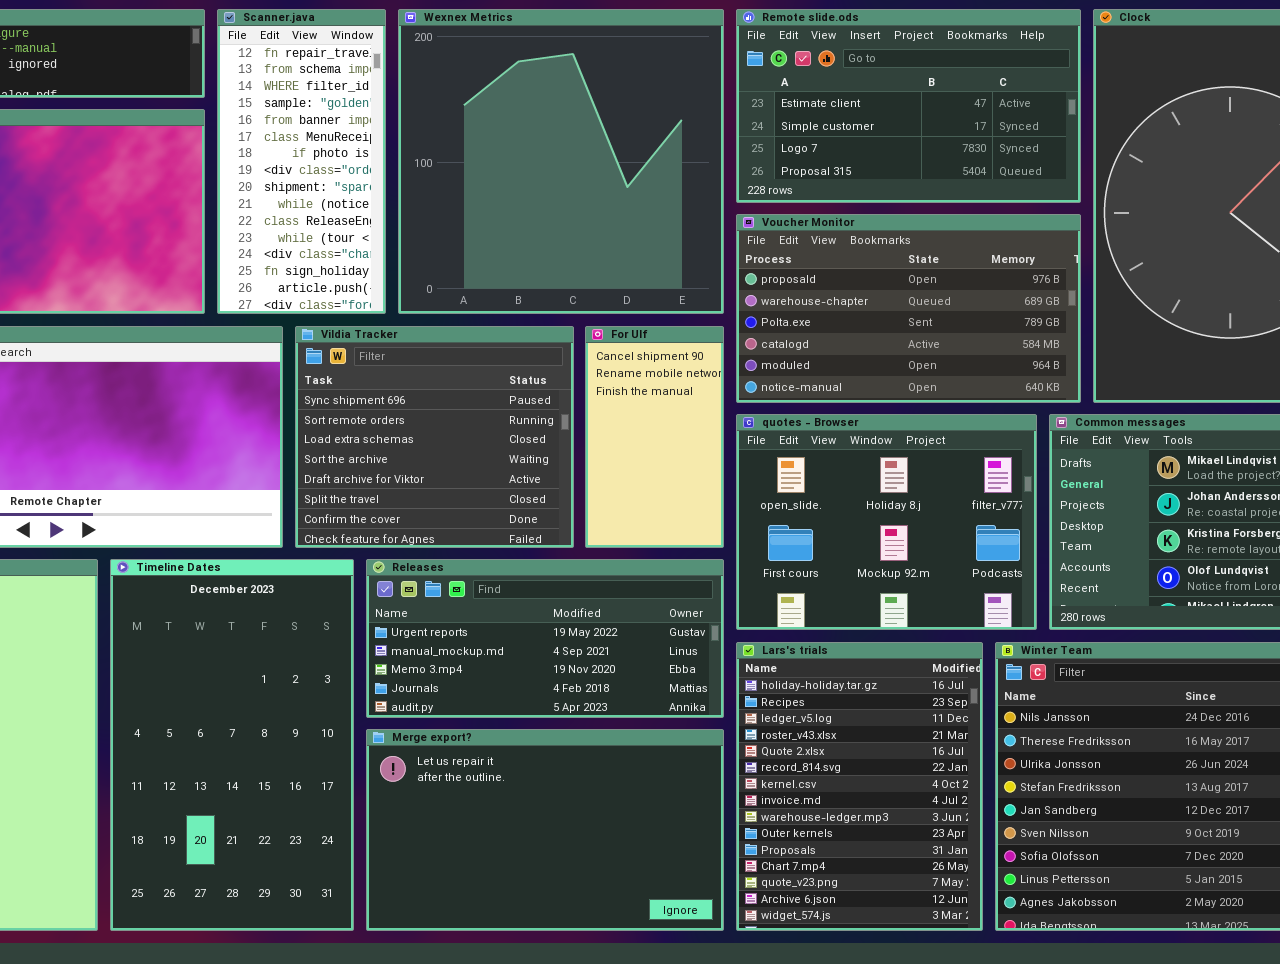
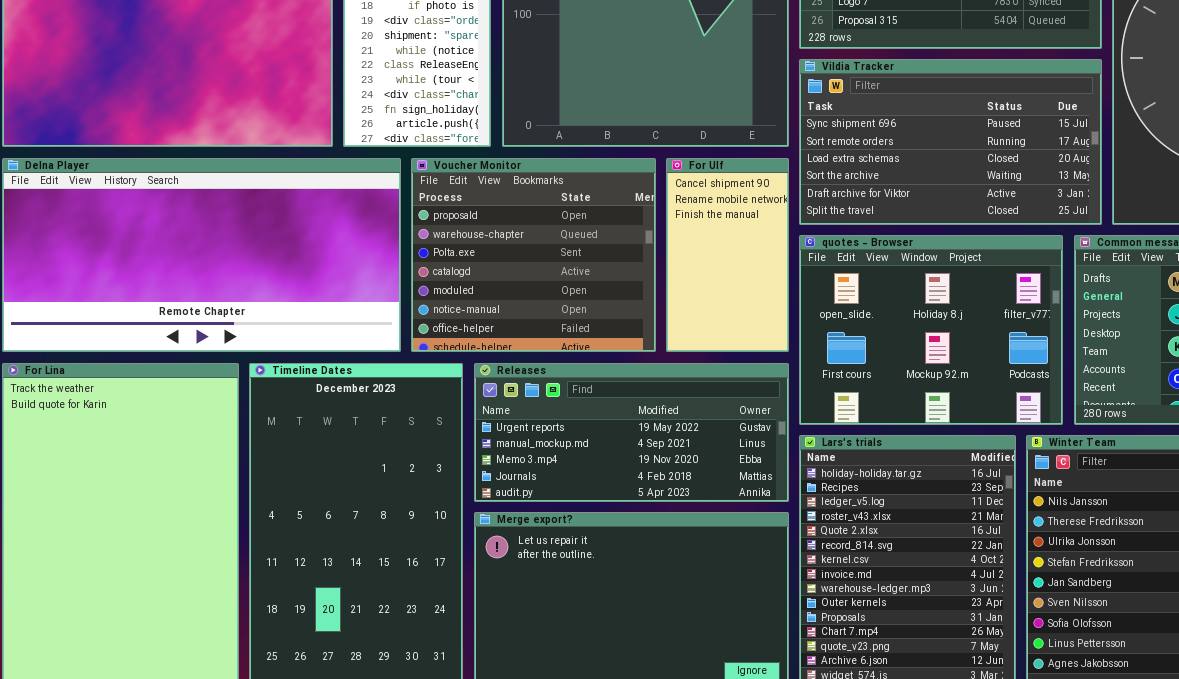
Voucher Monitor: [736,214,1081,403] -> [411,158,656,352], moved, resized
Vildia Tracker: [295,326,574,548] -> [799,59,1102,225], moved, resized

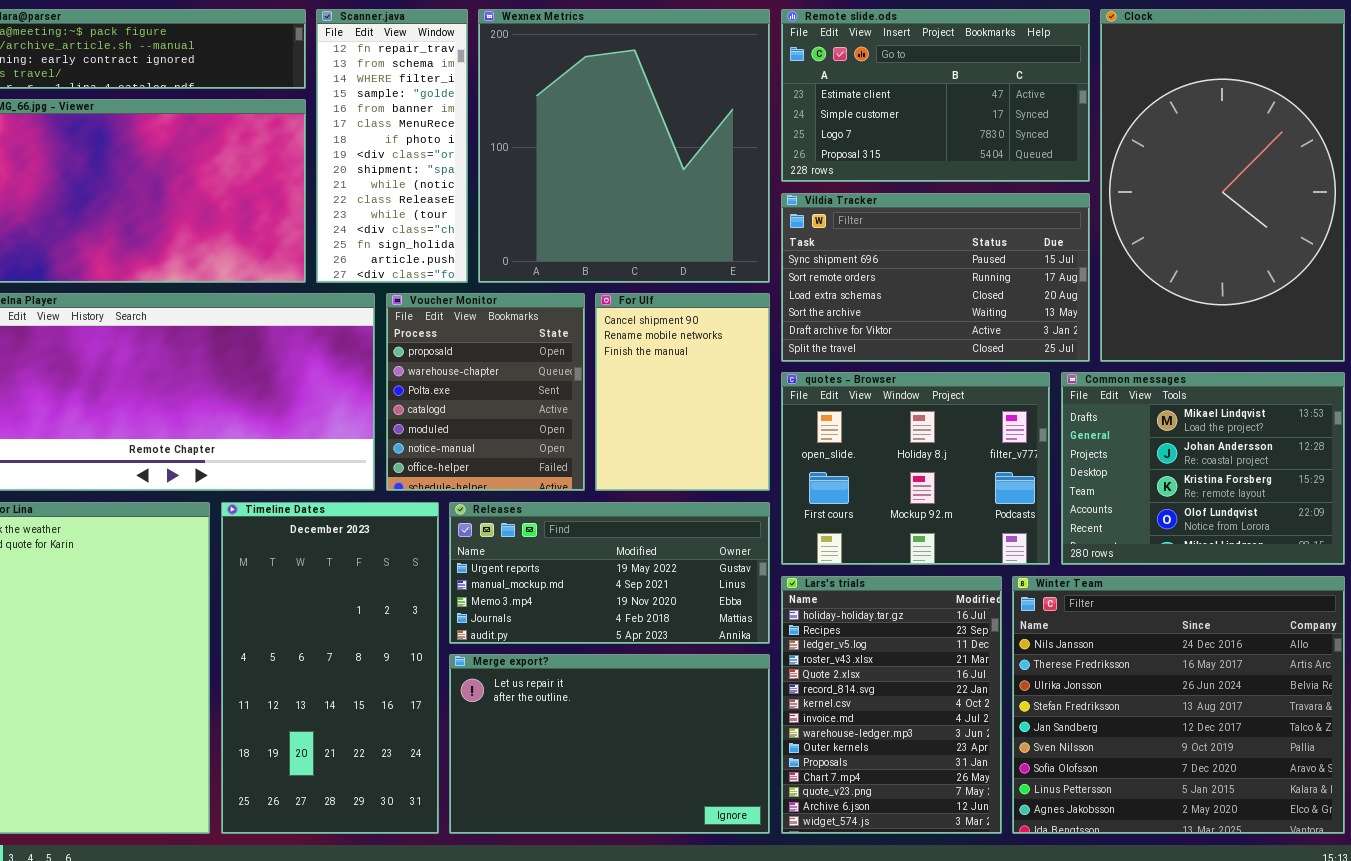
Voucher Monitor: [411,158,656,352] -> [386,293,585,491], resized
For Ulf: [666,158,789,352] -> [595,293,770,491], resized

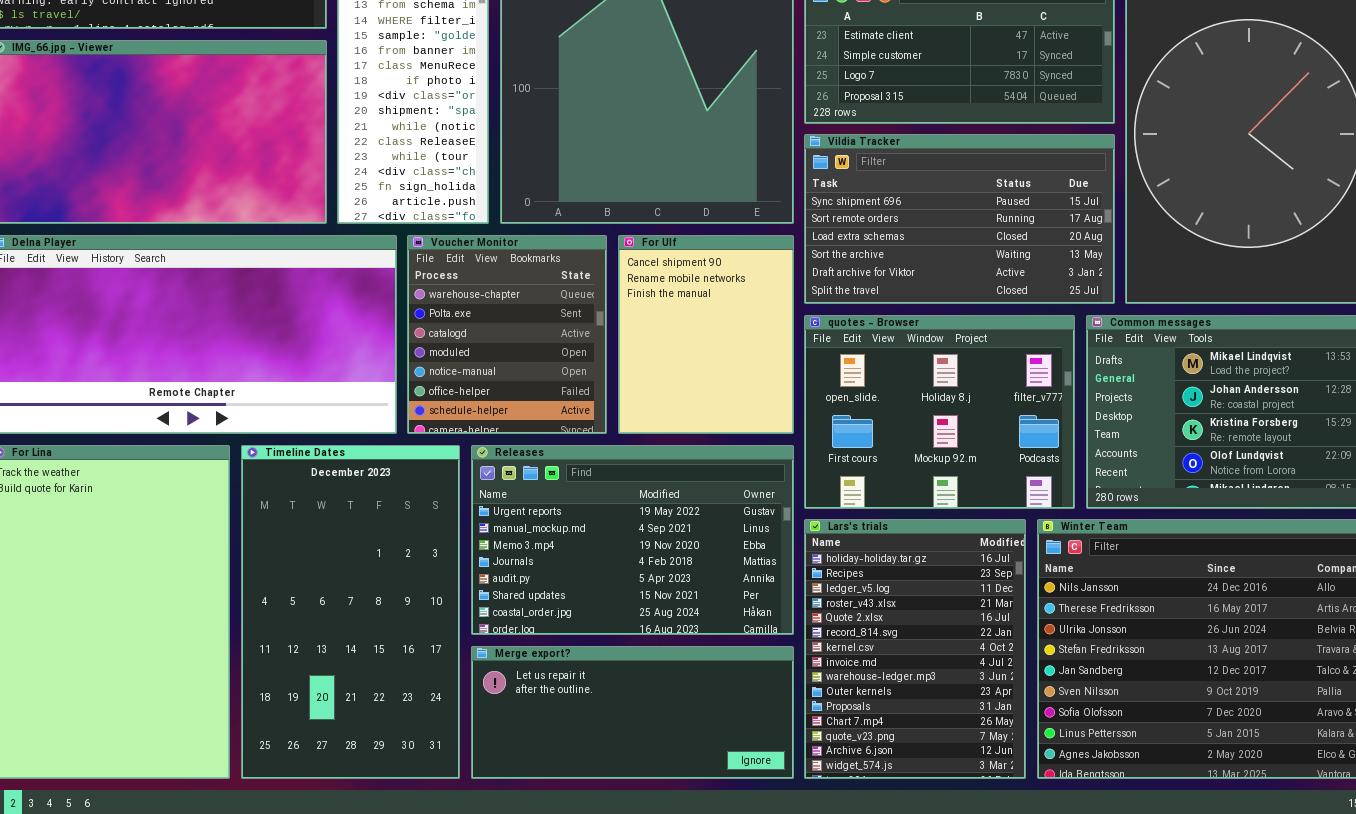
Voucher Monitor: [386,293,585,491] -> [407,235,607,434], scrolled down 1 row
Releases: [449,502,770,644] -> [471,445,794,635], resized
Merge export?: [449,654,770,834] -> [471,646,794,779], resized

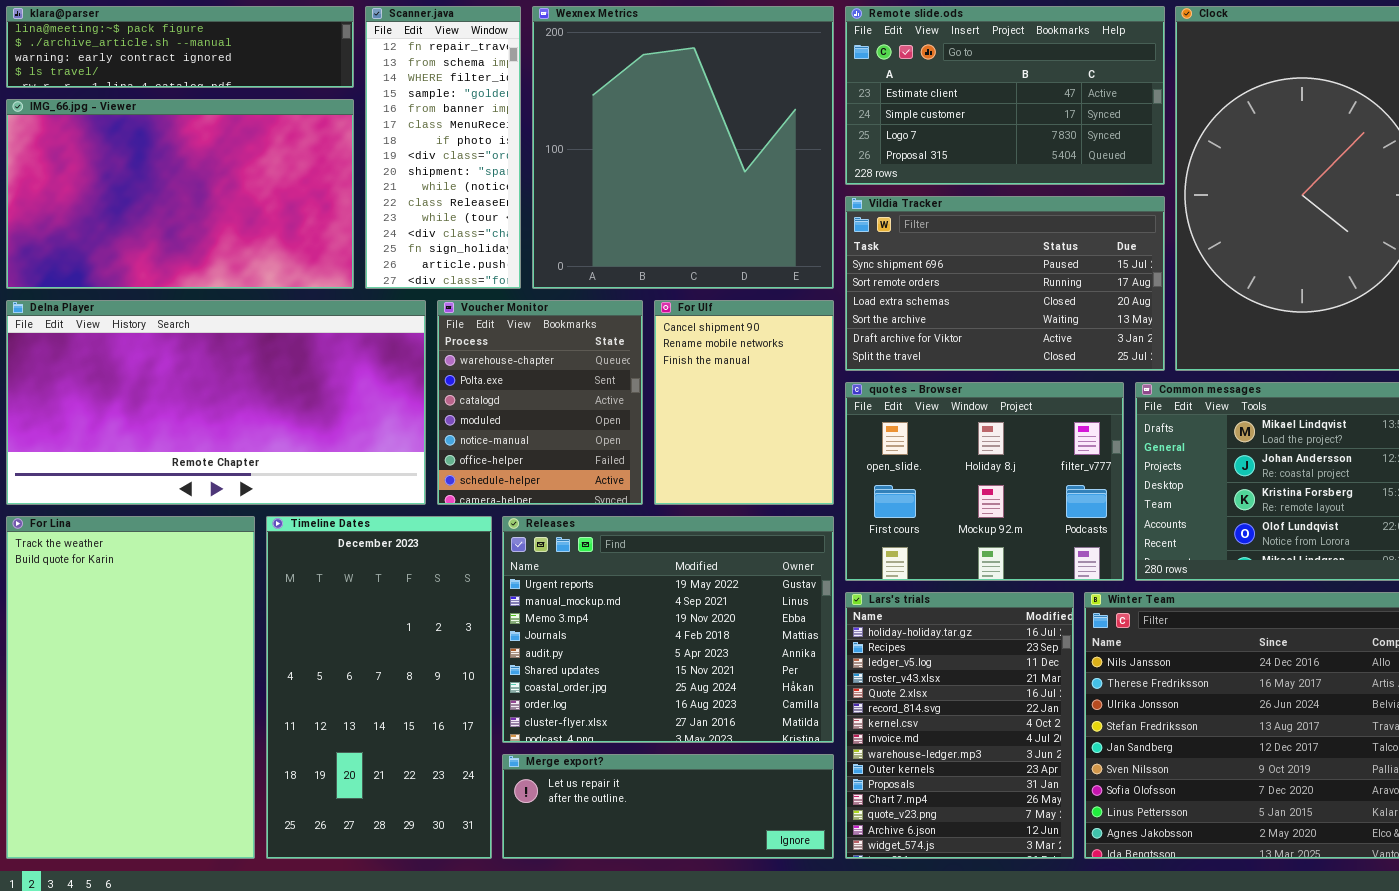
Releases: [471,445,794,635] -> [502,516,834,743], resized
Merge export?: [471,646,794,779] -> [502,754,834,859], resized

